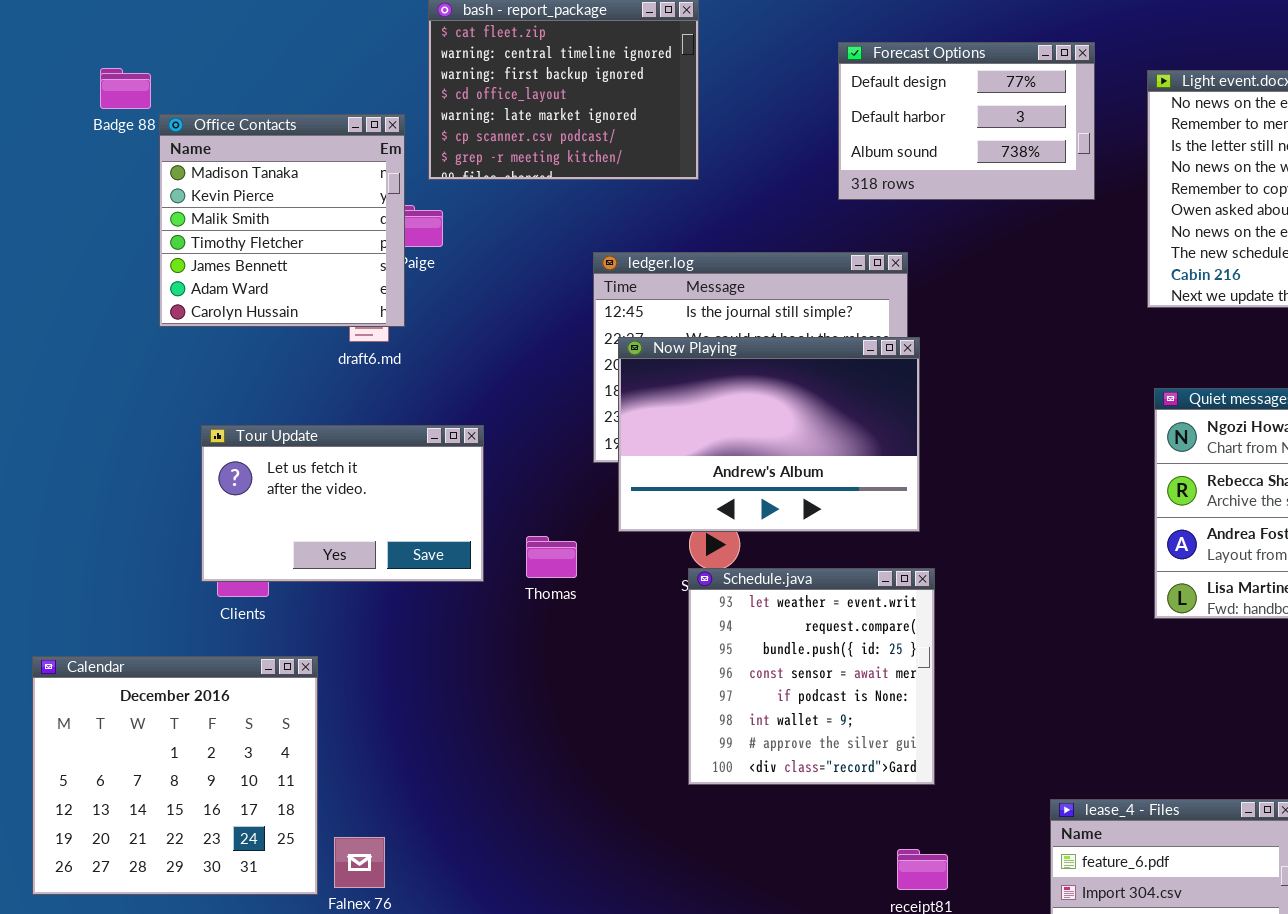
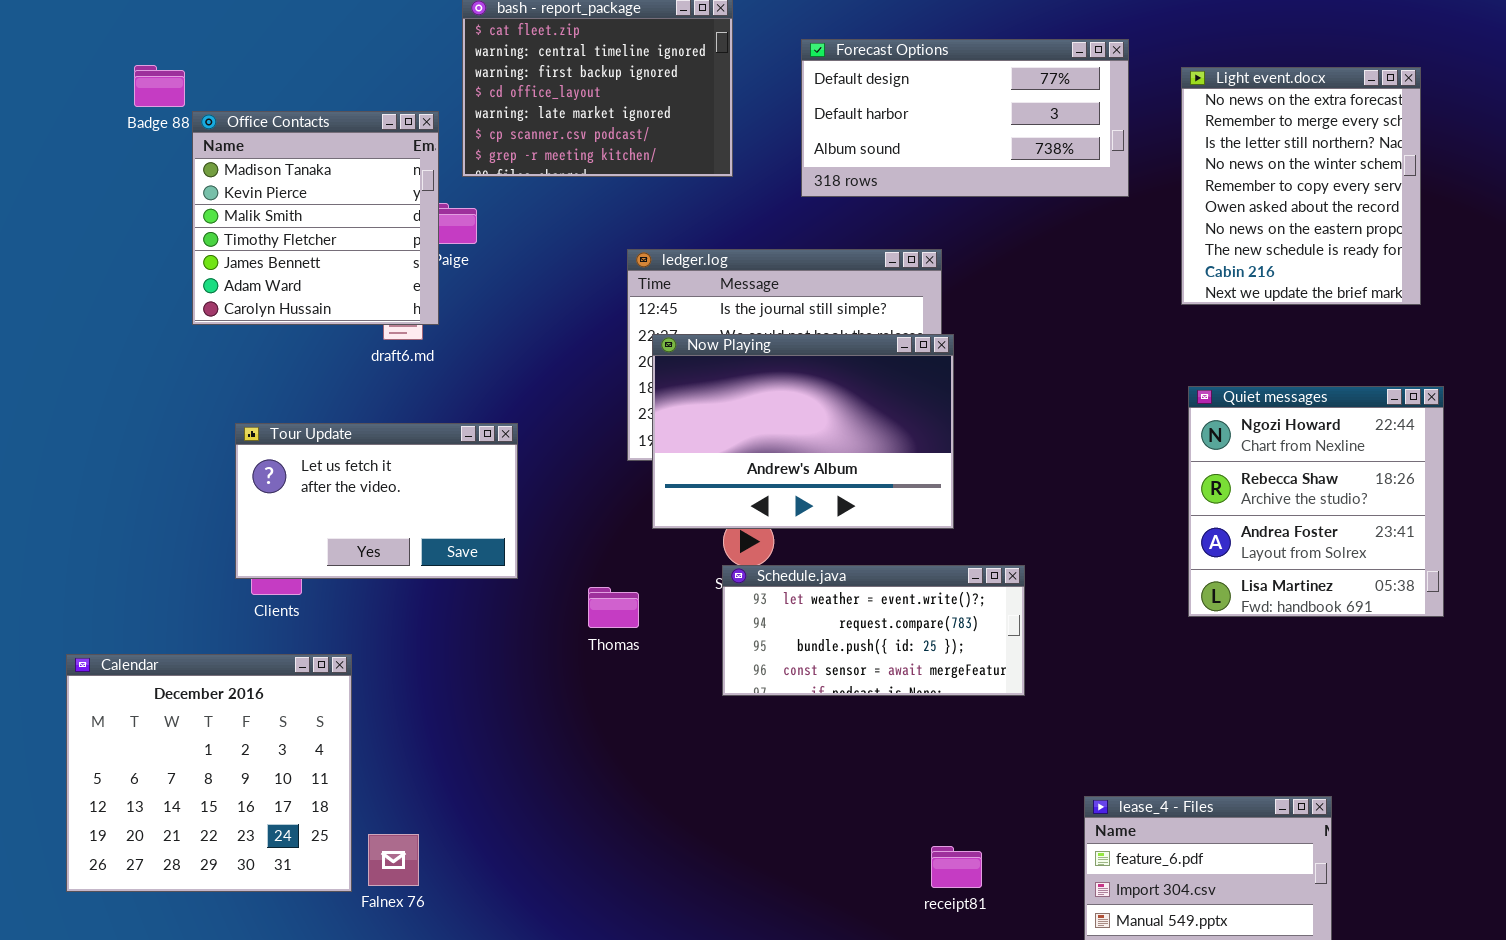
Forecast Options: [838,42,1095,200] -> [801,39,1129,197], resized
Thomas: [526,536,577,578] -> [588,587,639,628], moved
Schedule.java: [688,568,935,785] -> [722,565,1025,696], resized

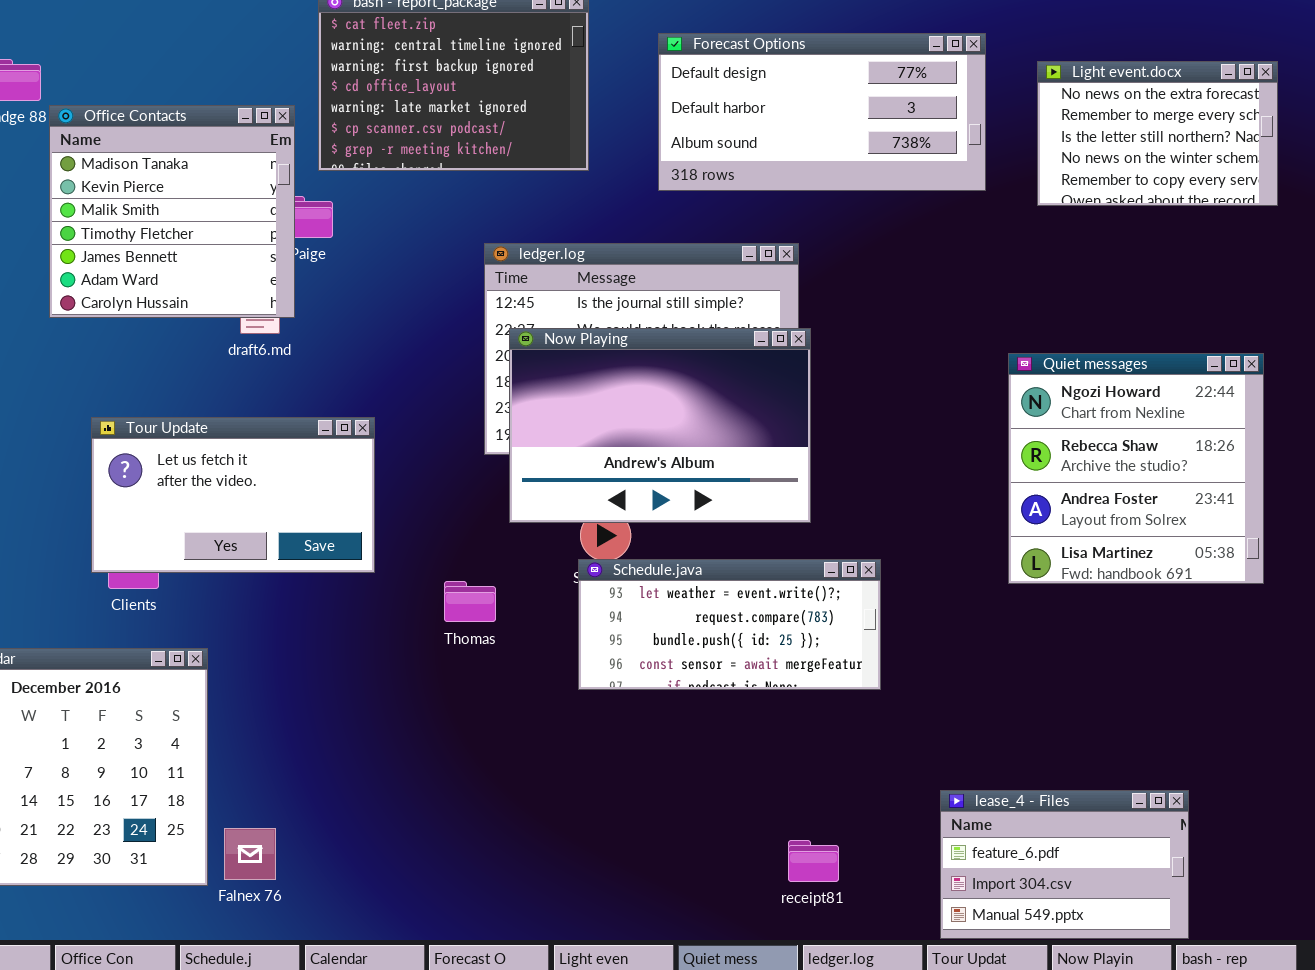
Light event.docx: [1181,67,1421,305] -> [1037,61,1278,206], resized
Quiet messages: [1188,386,1444,617] -> [1008,353,1264,584], moved

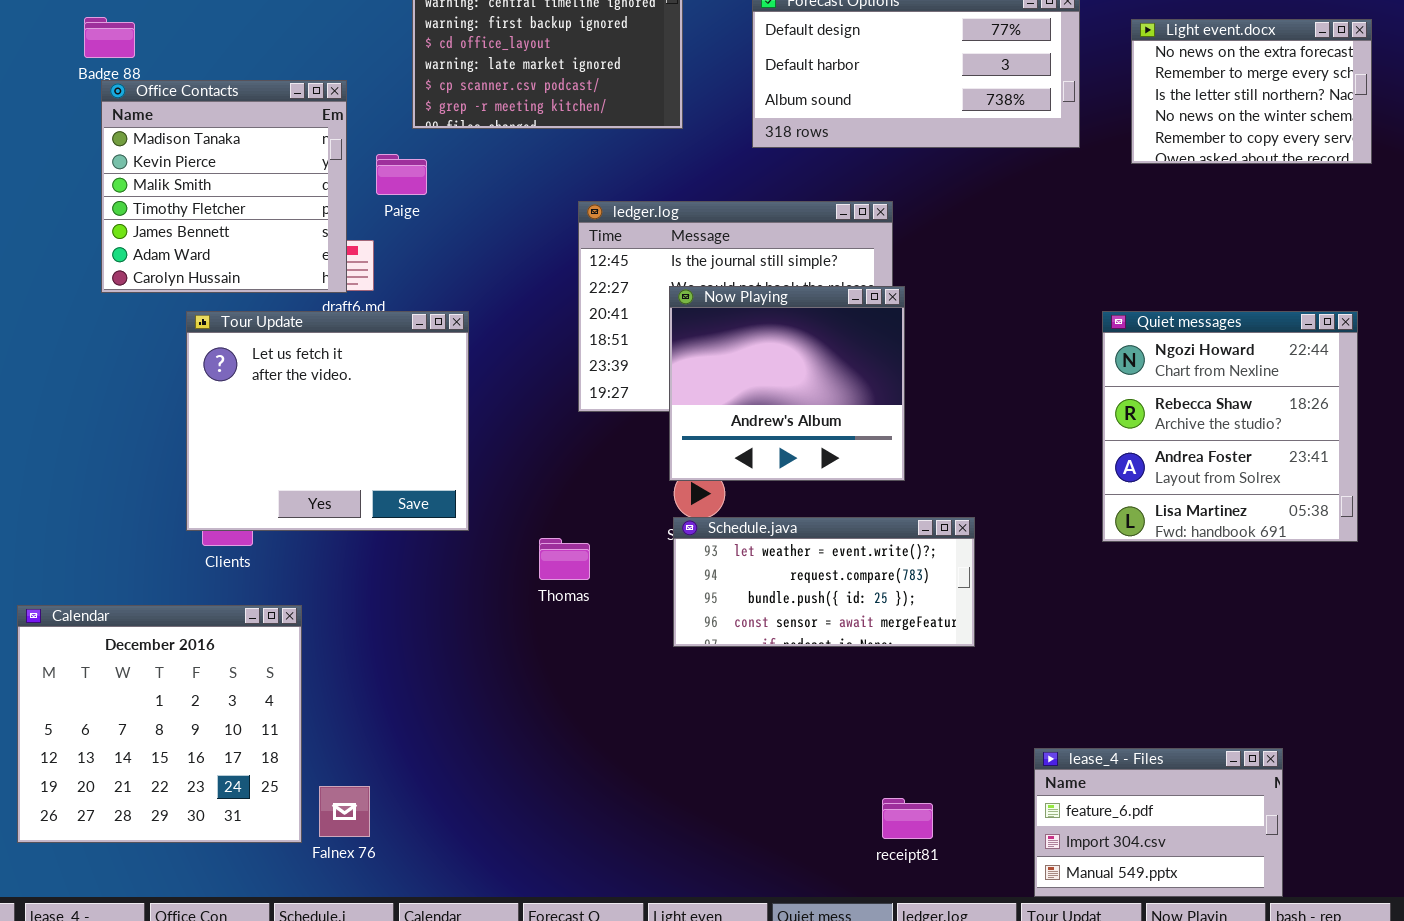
Office Contacts: [49,105,295,318] -> [101,80,347,293], moved
Now Playing: [509,328,811,523] -> [669,286,905,481], resized
Tour Update: [91,417,375,573] -> [186,311,469,531], resized

